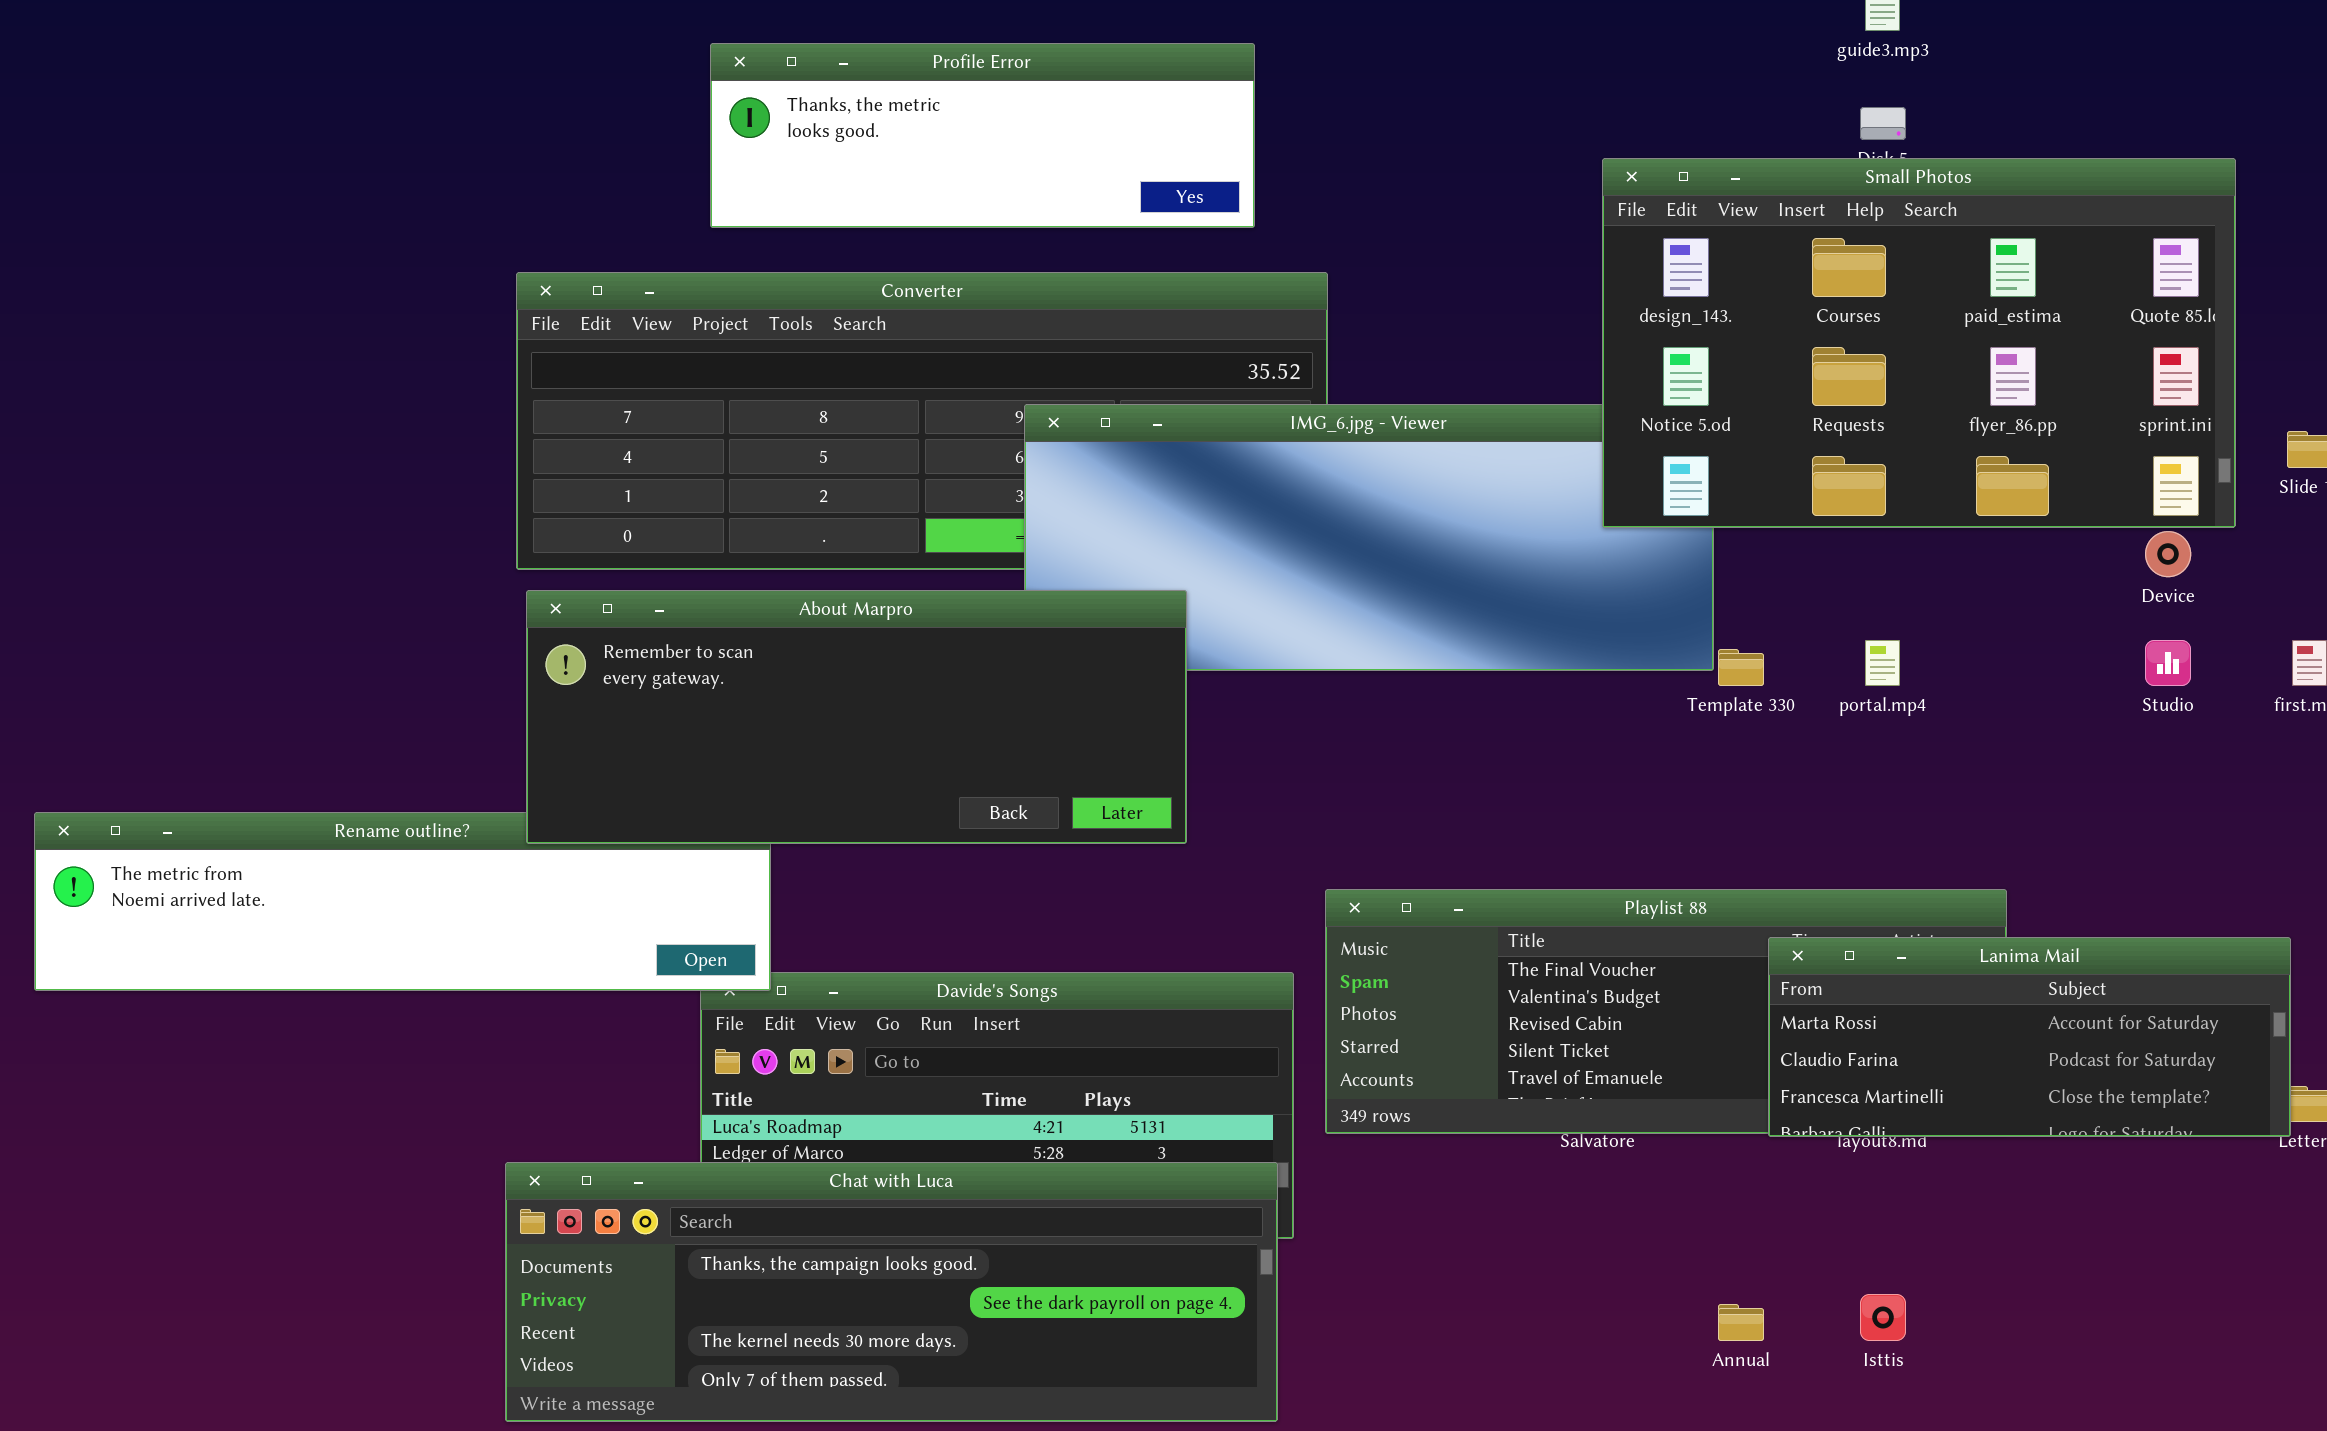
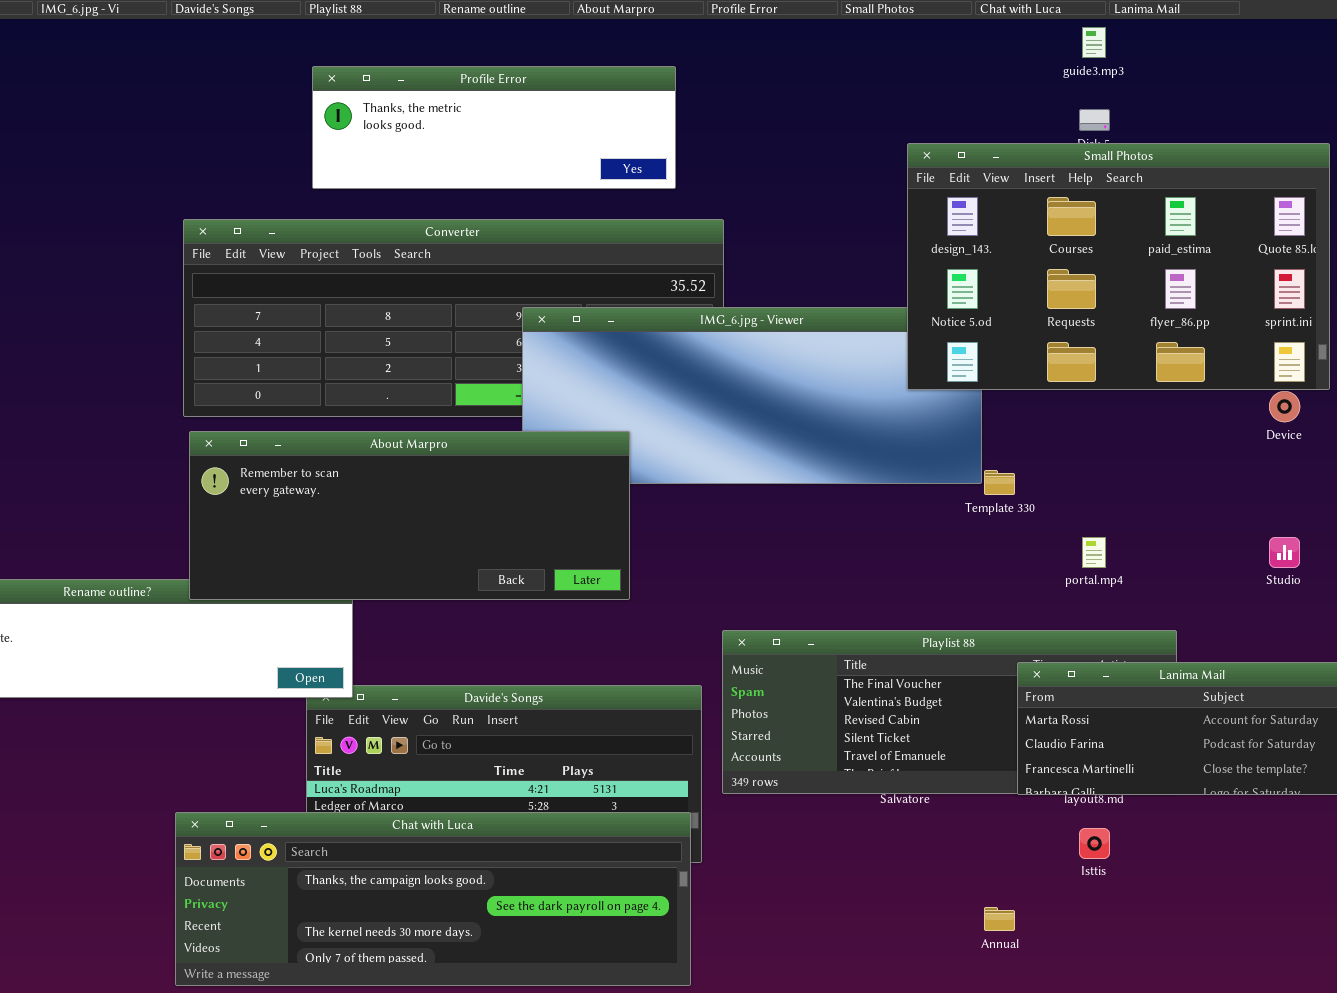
portal.mp4: [1865,640,1900,686] -> [1082,537,1106,568], moved
Studio: [2145,640,2191,686] -> [1269,537,1300,568], moved
Isttis: [1860,1294,1906,1341] -> [1079,828,1110,859], moved

